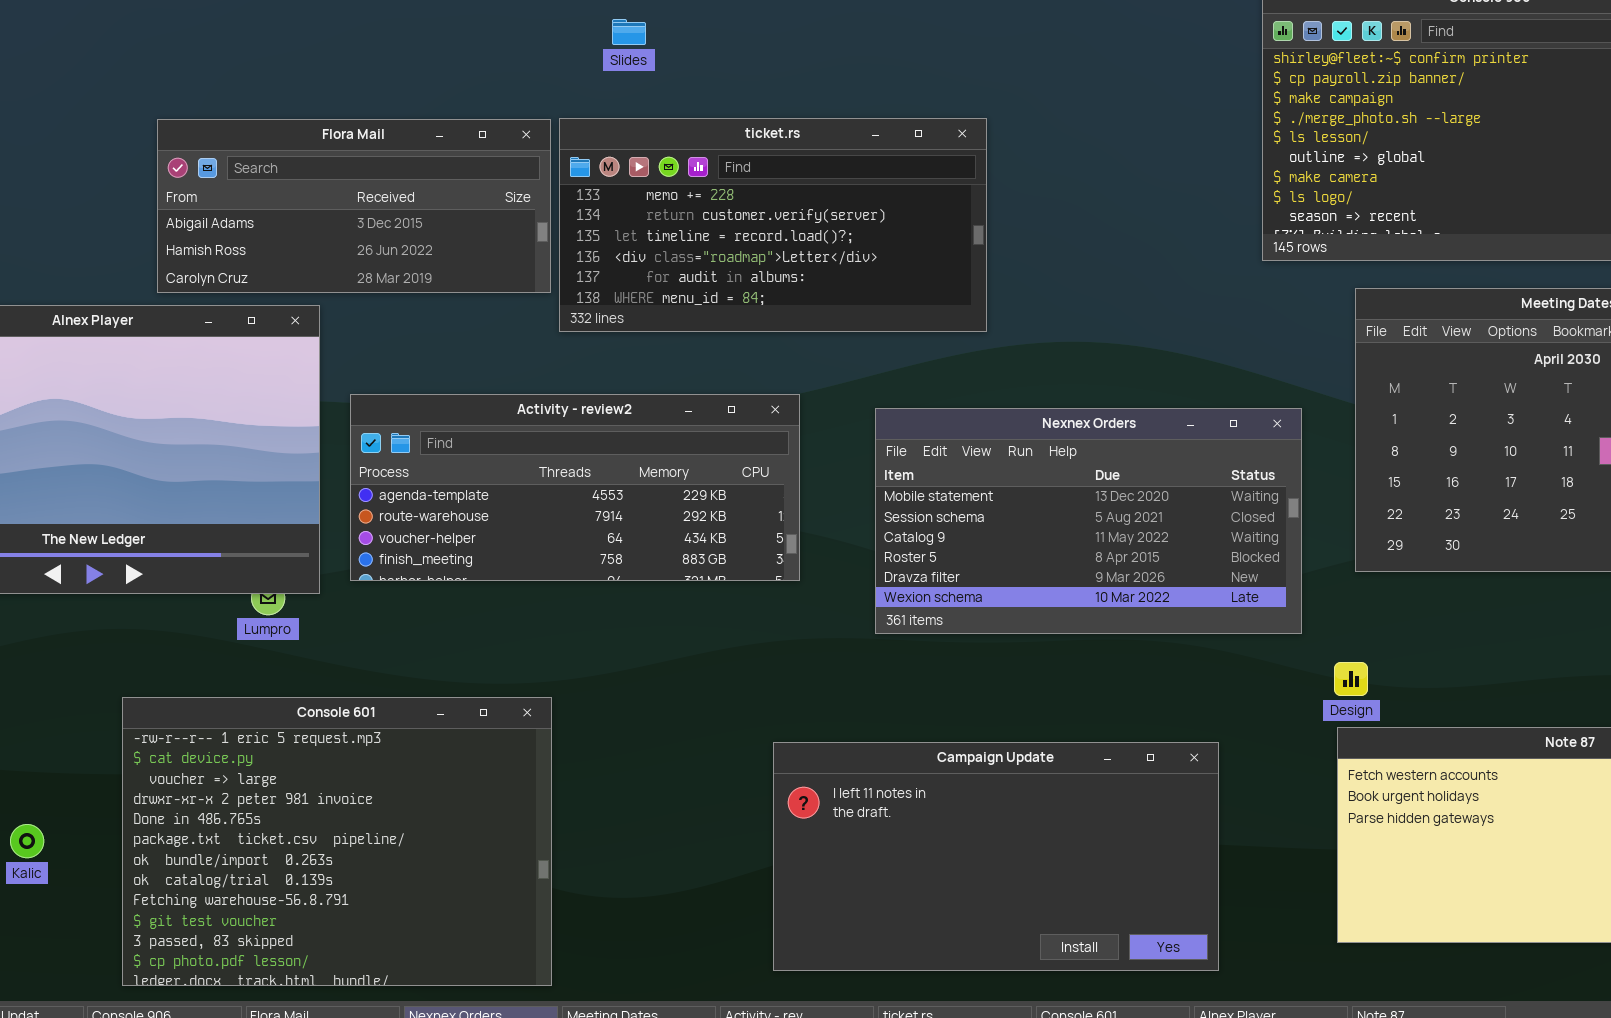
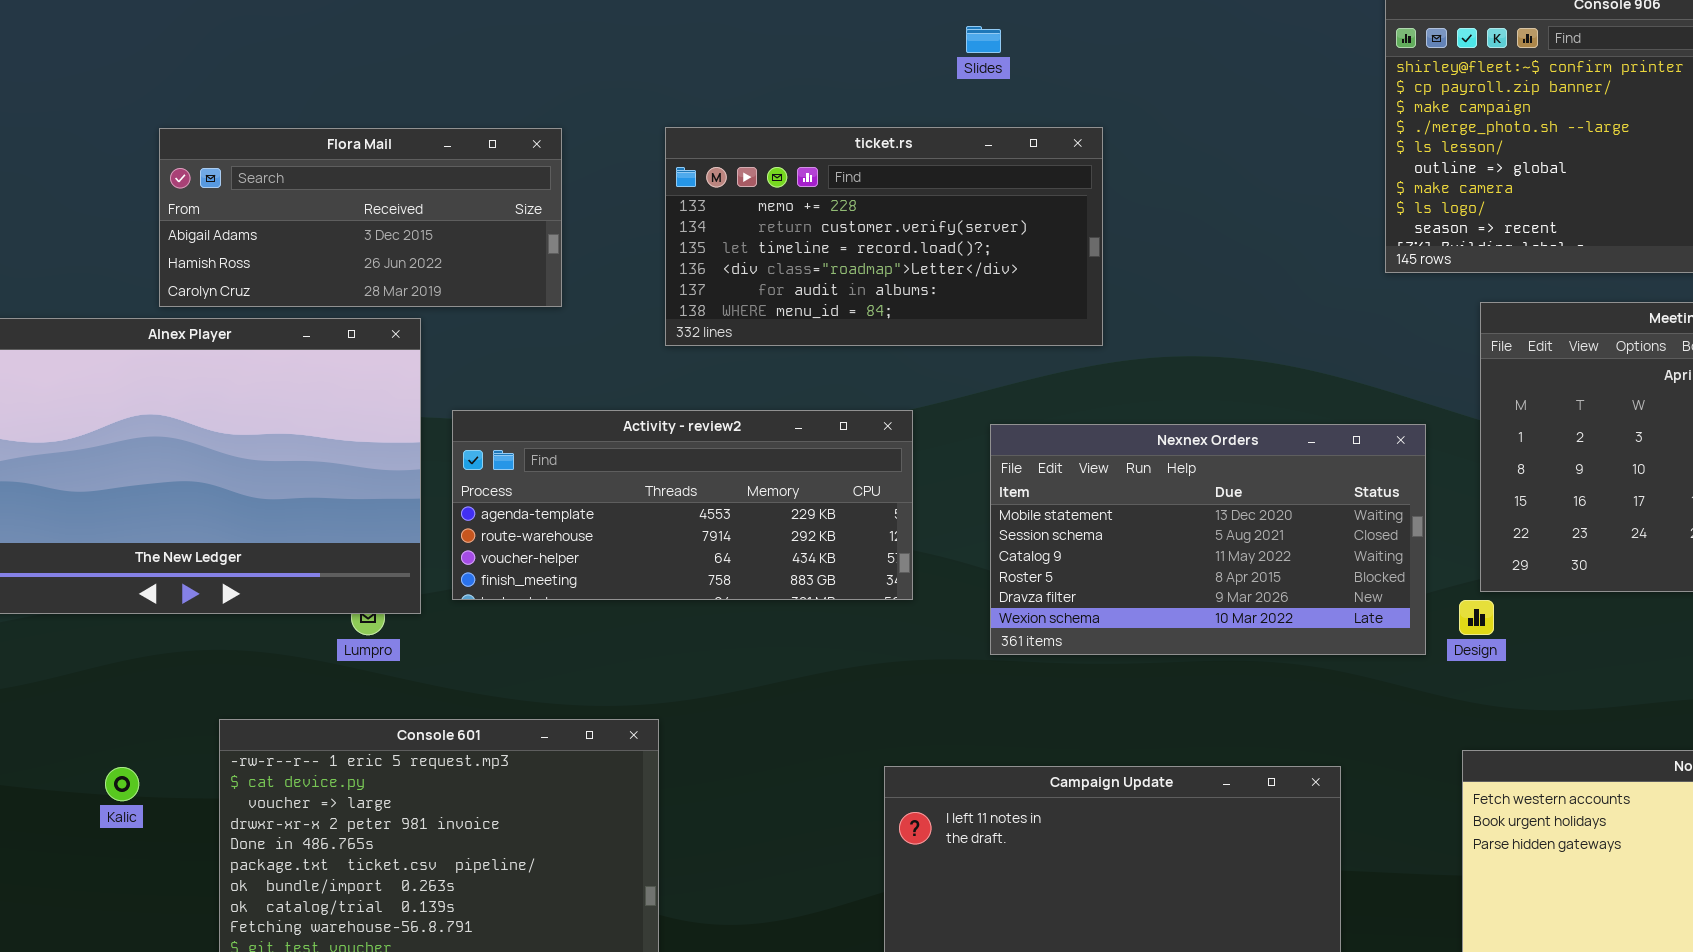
Slides: [612,19,646,45] -> [966,26,1001,53], moved
Flora Mail: [157,119,551,293] -> [159,128,562,307], moved
Design: [1334,662,1368,696] -> [1459,600,1494,635], moved
Kalic: [10,824,44,858] -> [105,767,139,801], moved

